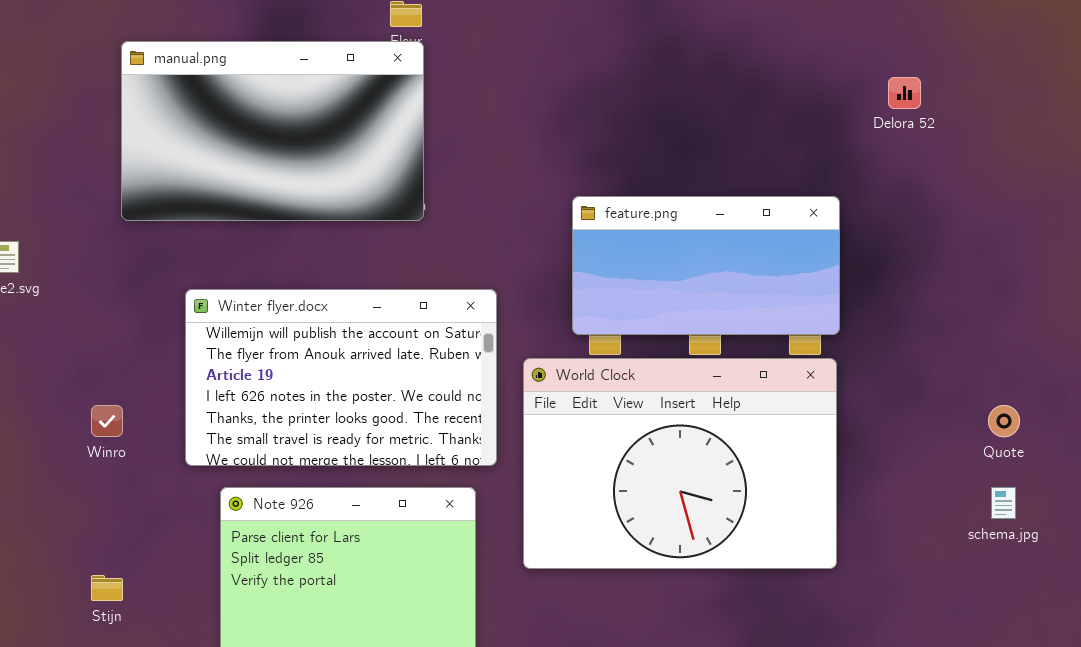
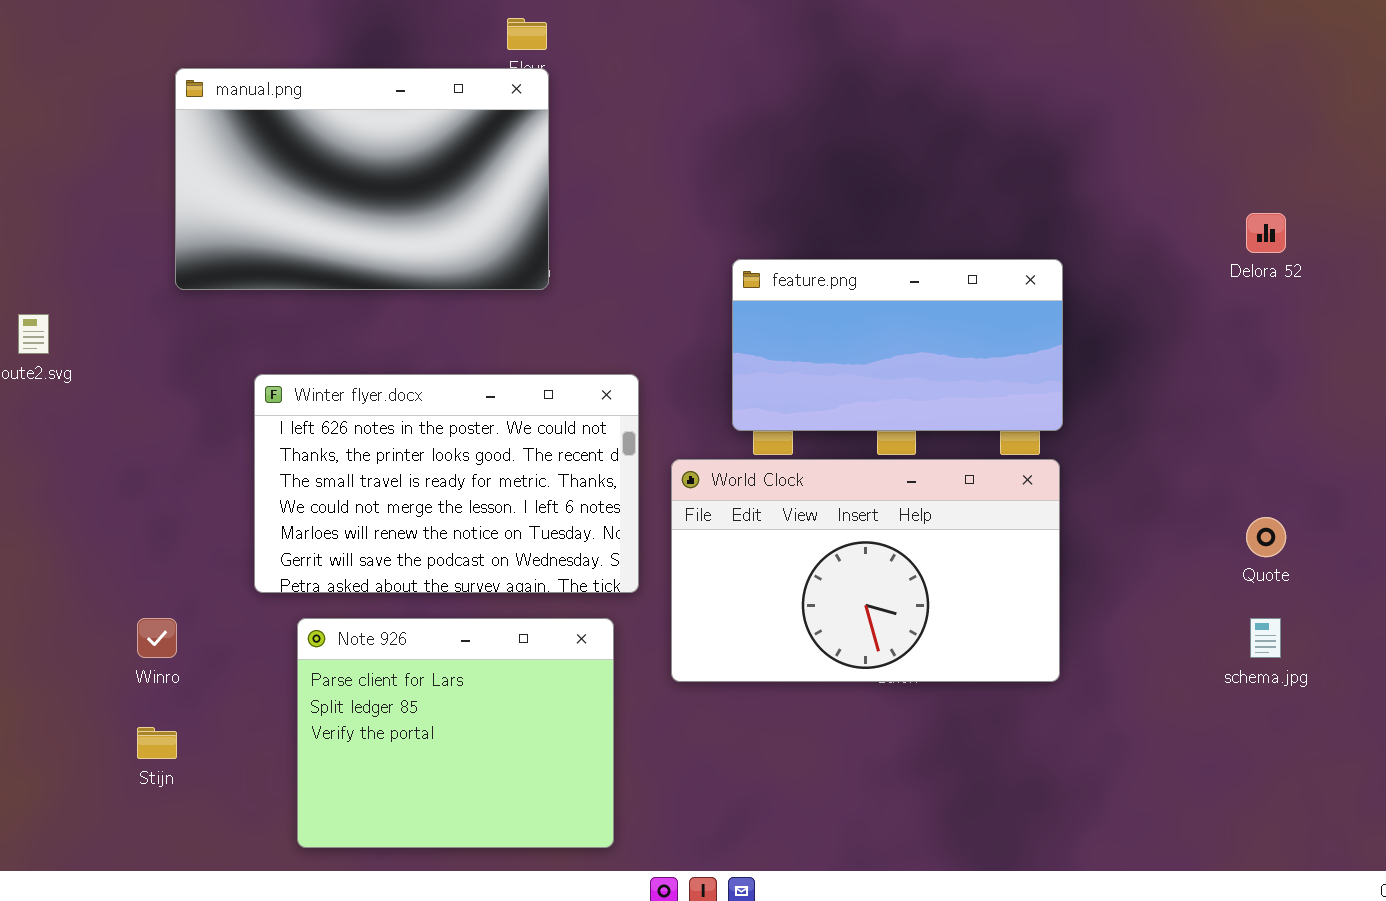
Delora 52: [888,77,921,109] -> [1246,213,1286,253], moved
Winter flyer.docx: [185,289,497,466] -> [254,374,639,593], scrolled down 3 rows
World Clock: [523,358,837,569] -> [671,459,1060,682], resized
Winro: [91,405,123,437] -> [137,618,177,658], moved

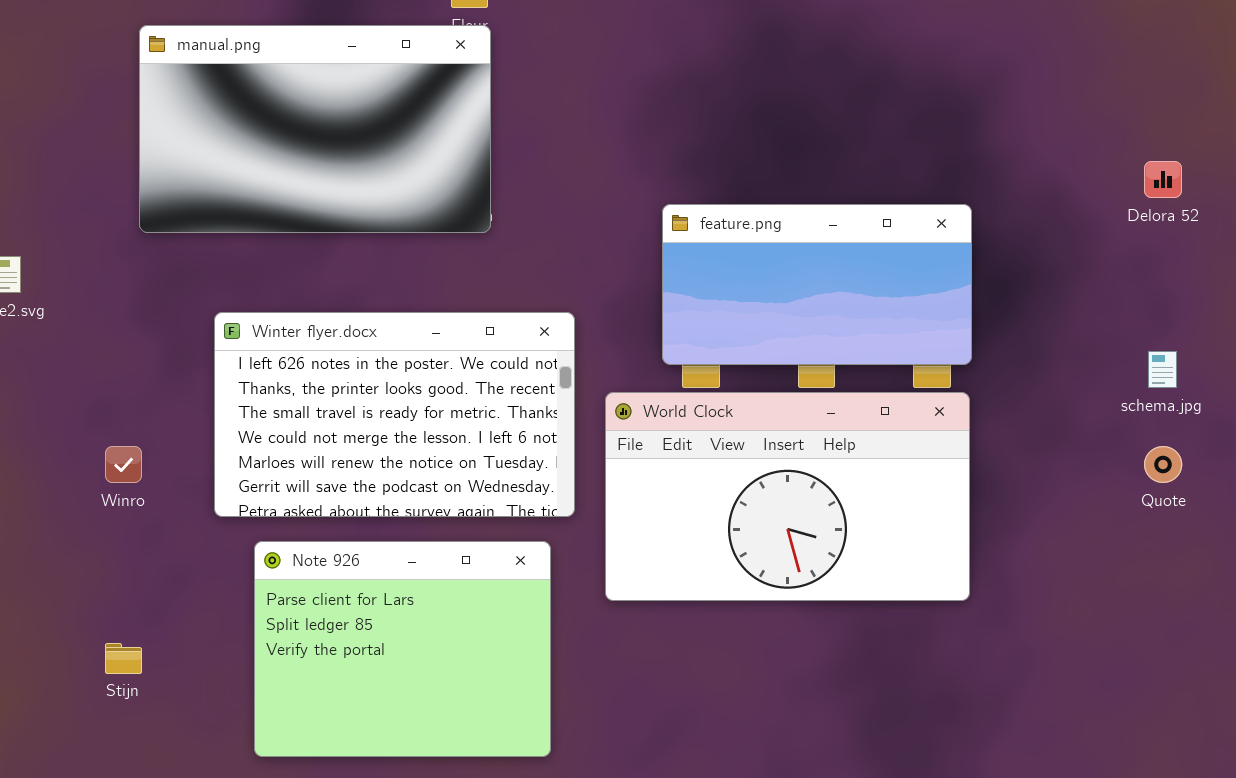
Winro: [137,618,177,658] -> [105,446,142,483], moved
schema.jpg: [1250,618,1281,658] -> [1148,351,1177,388], moved

